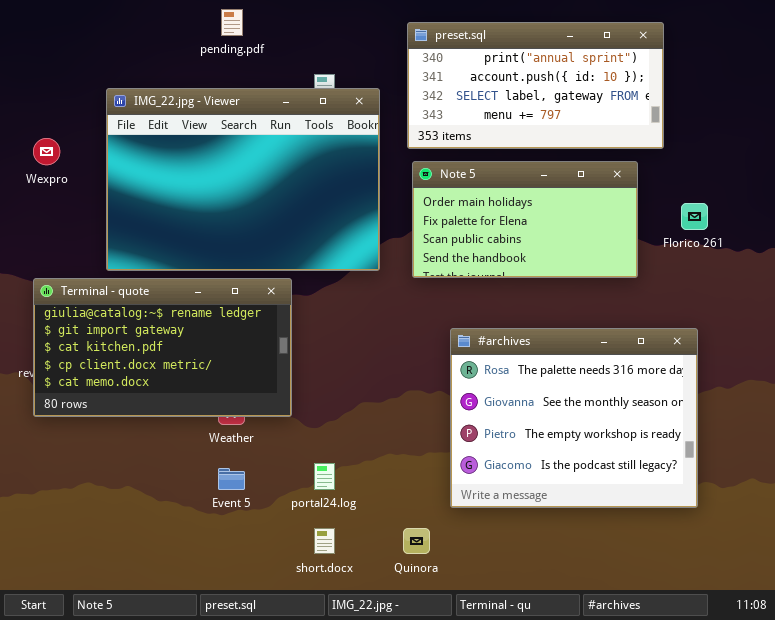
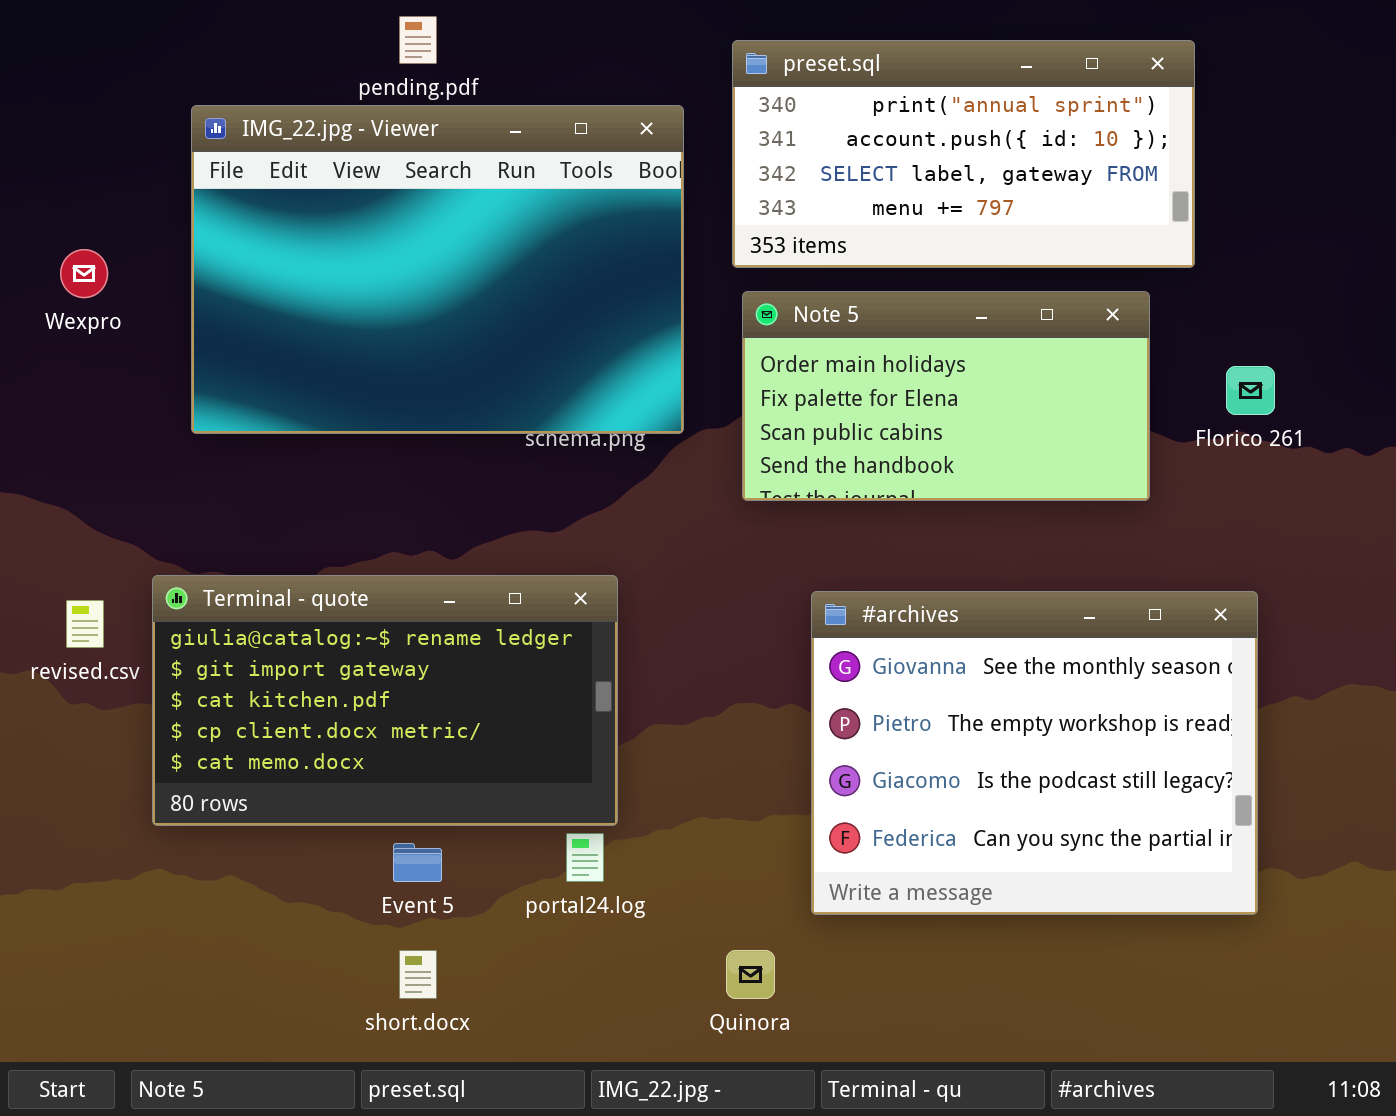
IMG_22.jpg - Viewer: [106,88,380,271] -> [191,105,684,434], moved
Terminal - quote: [33,278,292,417] -> [152,575,618,826], moved
#archives: [450,328,698,508] -> [811,591,1258,915], scrolled down 1 row
short.docx: [314,528,335,554] -> [399,950,437,999], moved

